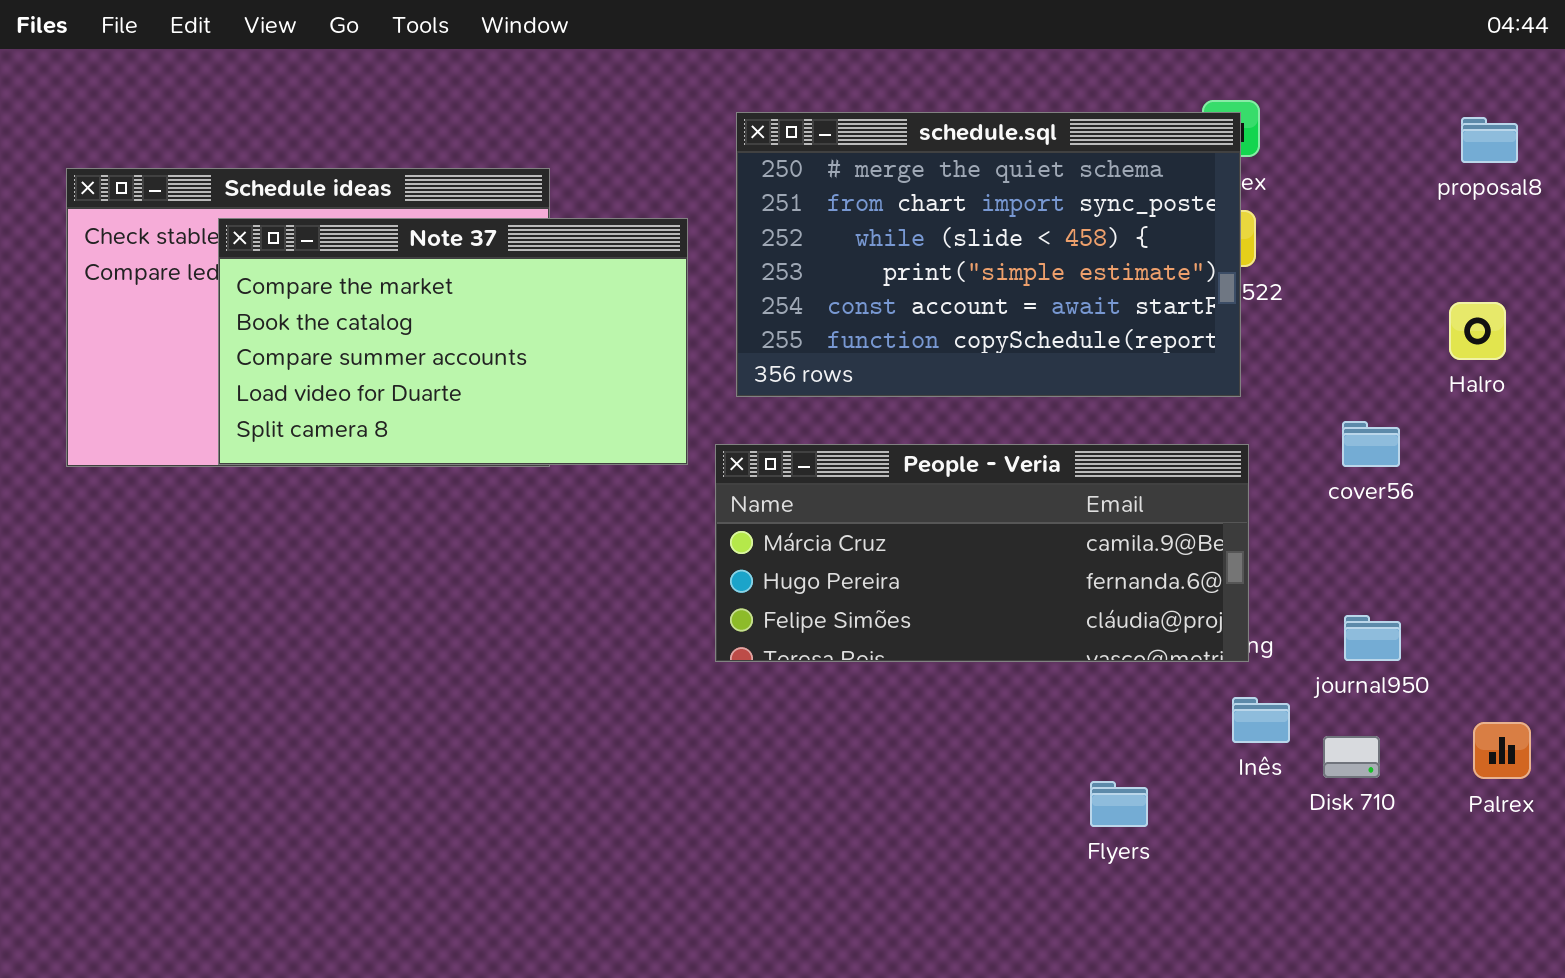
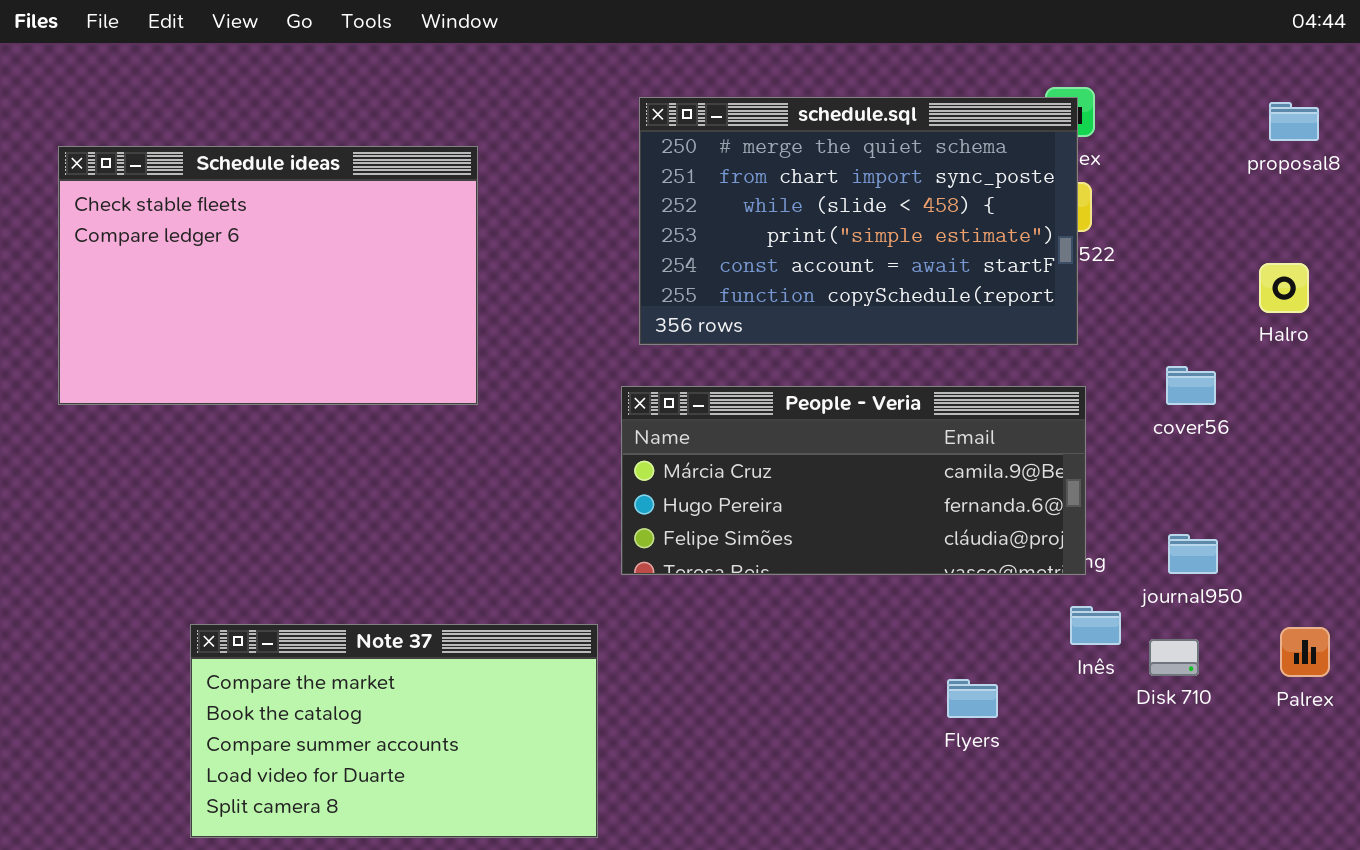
Note 37: [218,218,688,465] -> [190,624,598,838], moved

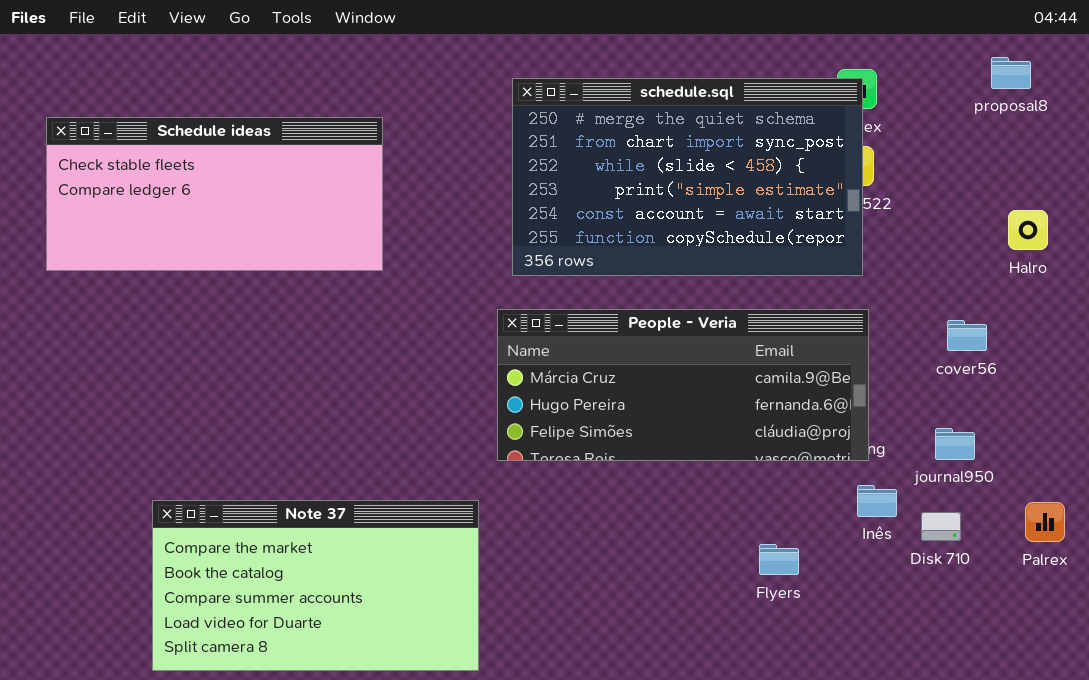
proposal8: [1269,102,1319,141] -> [991,57,1031,89], moved
Schedule ideas: [58,146,478,405] -> [46,117,383,271], resized
cover56: [1166,366,1216,405] -> [947,320,987,351], moved

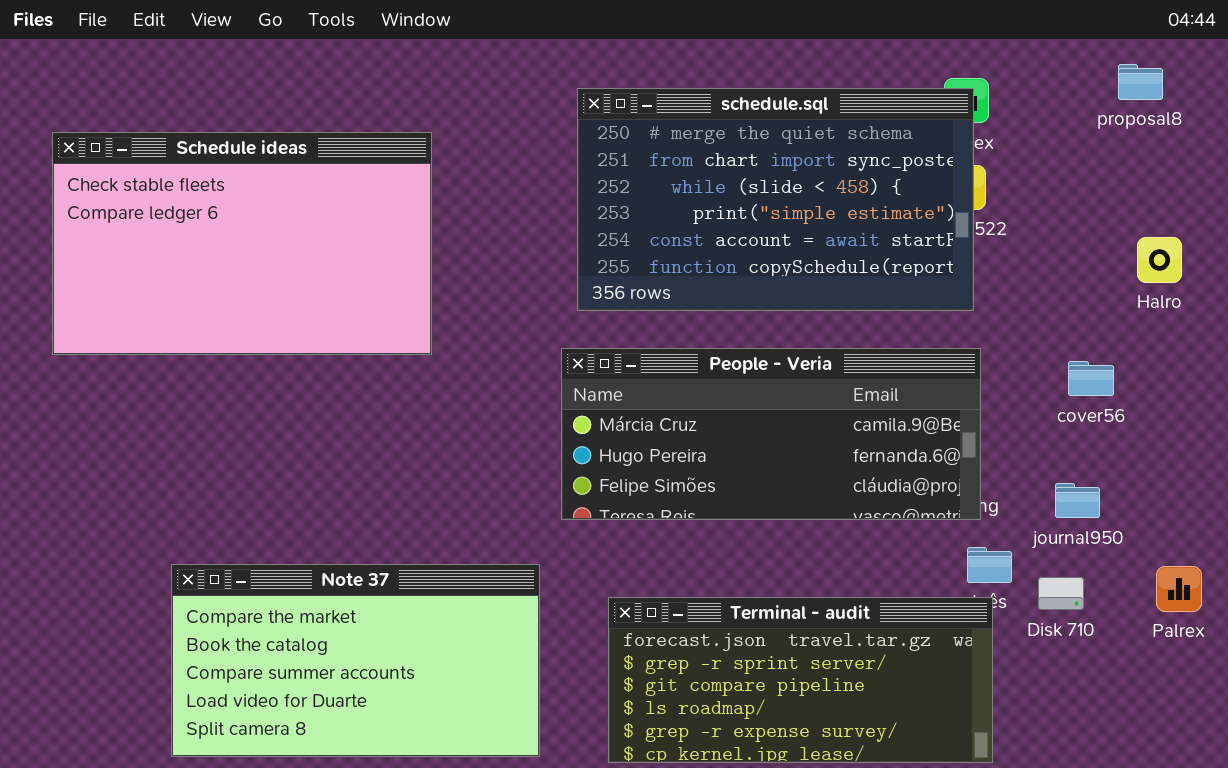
Schedule ideas: [46,117,383,271] -> [52,132,432,355], resized
Terminal - audit: none -> [608,597,993,763], opened

